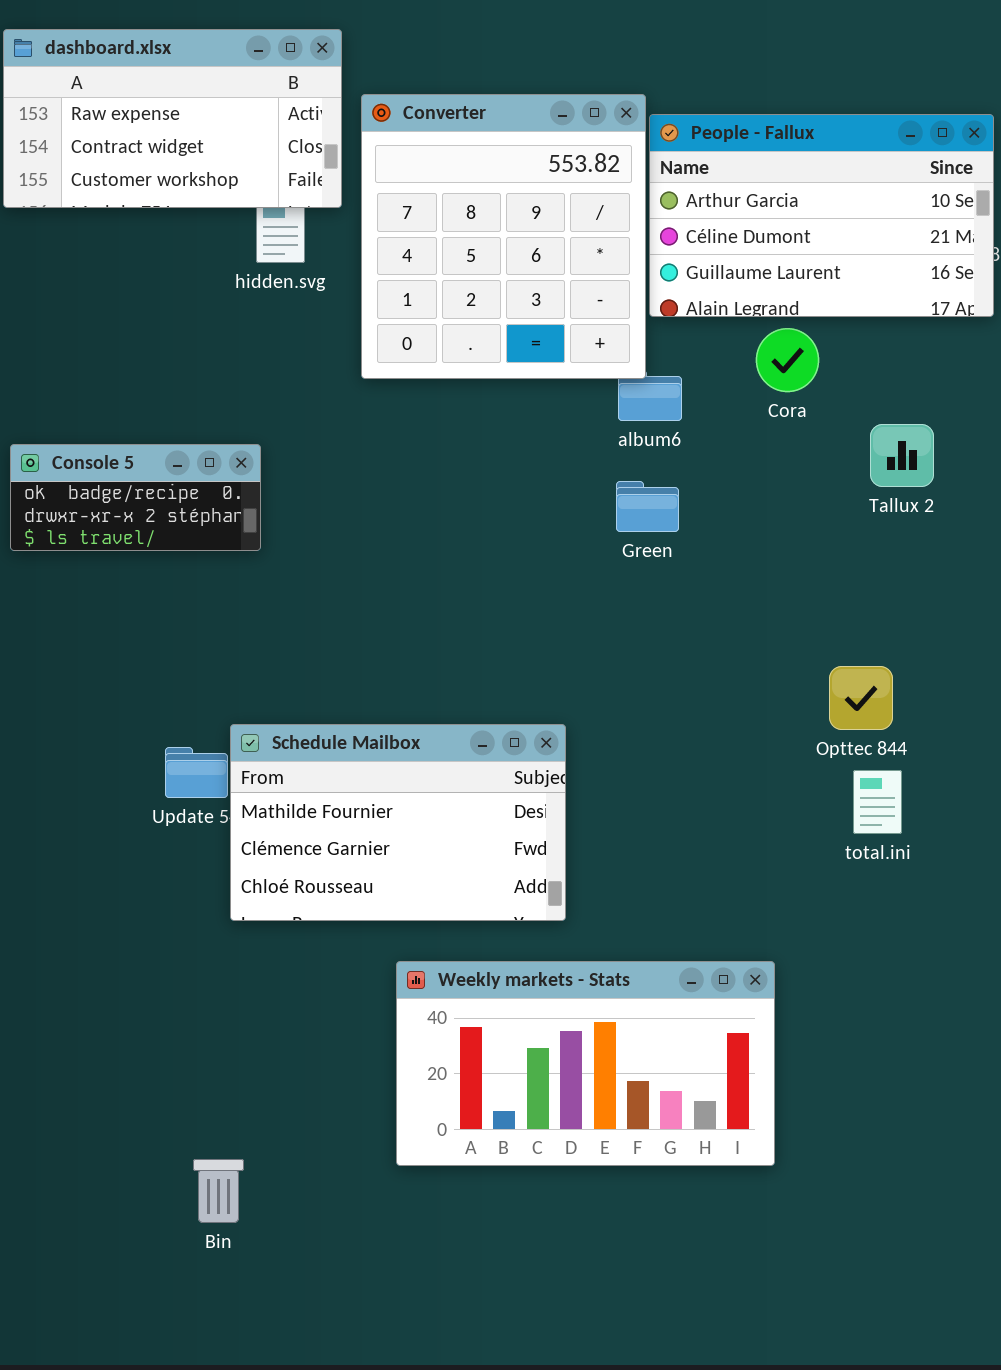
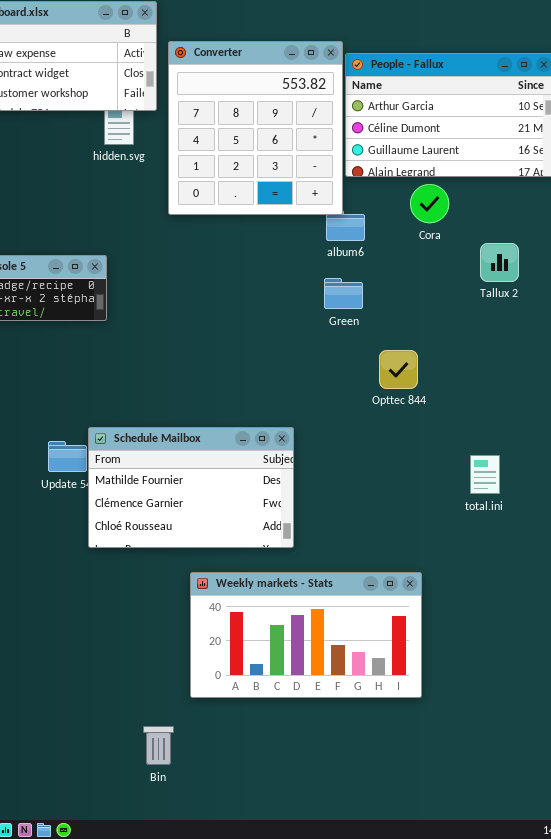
Opttec 844: [829,666,893,730] -> [379,350,418,389], moved
Bin: [193,1159,244,1223] -> [143,726,174,765], moved

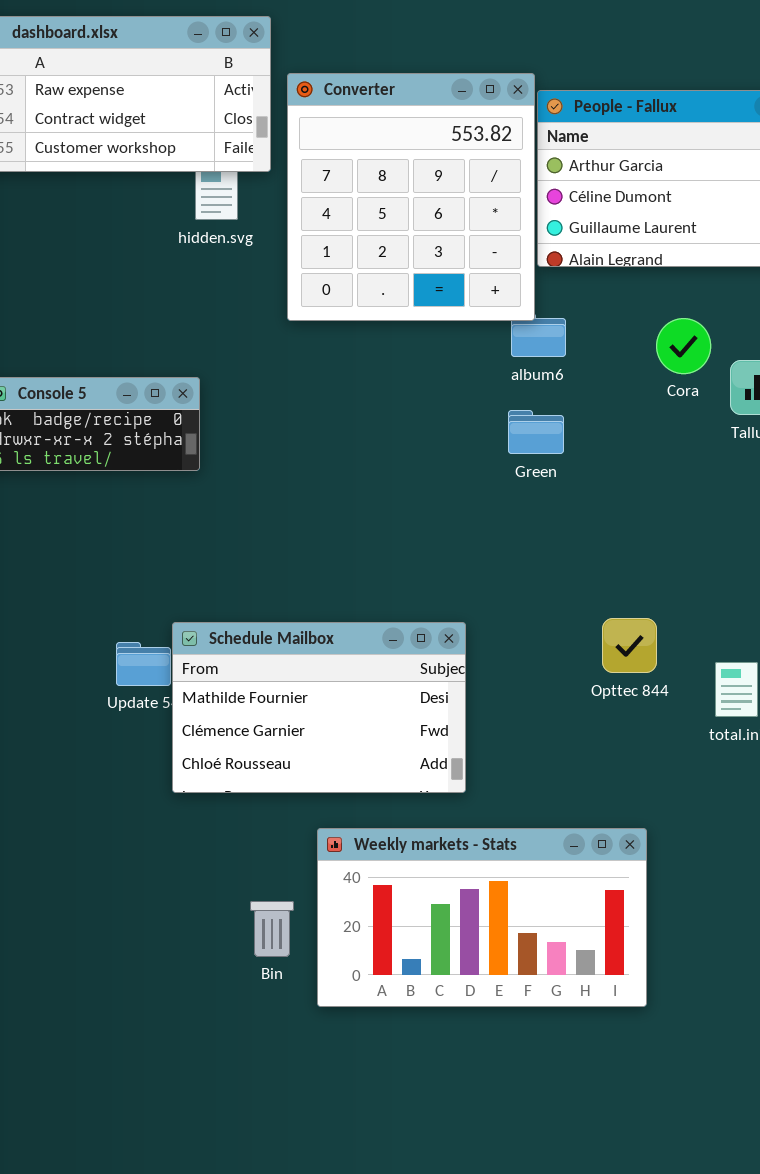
Cora: [410,184,449,223] -> [656,318,711,374], moved
Opttec 844: [379,350,418,389] -> [602,618,657,673], moved
Bin: [143,726,174,765] -> [250,901,294,957], moved

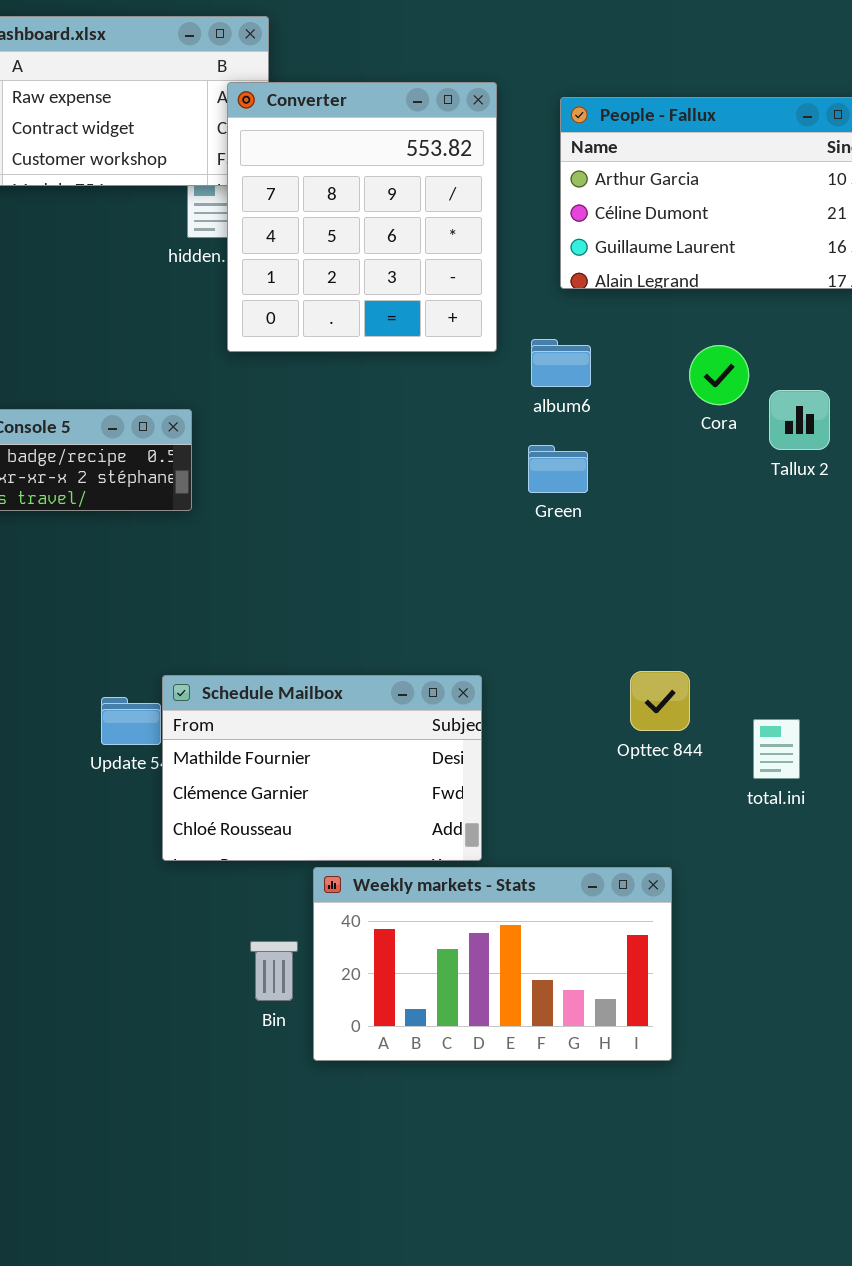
Converter: [287,73,535,321] -> [227,82,497,352], moved
Weekly markets - Stats: [317,828,647,1007] -> [313,867,672,1061], moved
Bin: [250,901,294,957] -> [250,941,298,1001], moved

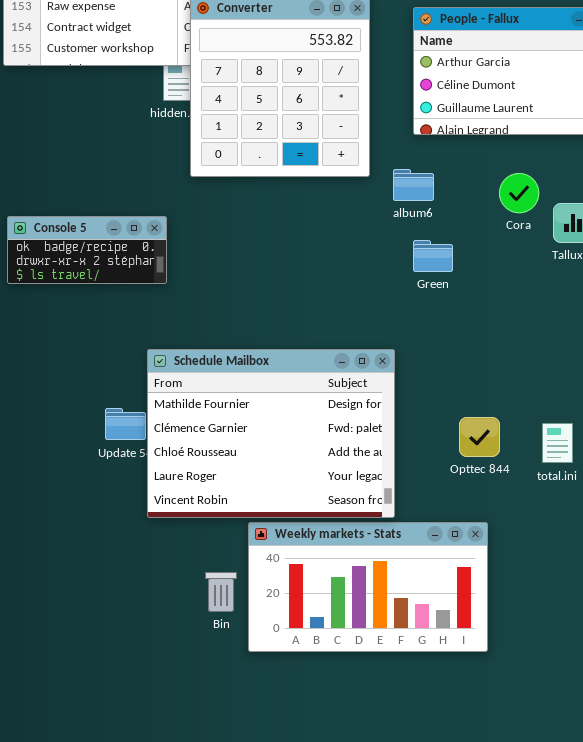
Green: [528,445,588,493] -> [413,240,453,272], moved
Opttec 844: [630,671,690,731] -> [459,417,500,457], moved
Schedule Mailbox: [162,675,482,861] -> [147,349,395,518], resized

